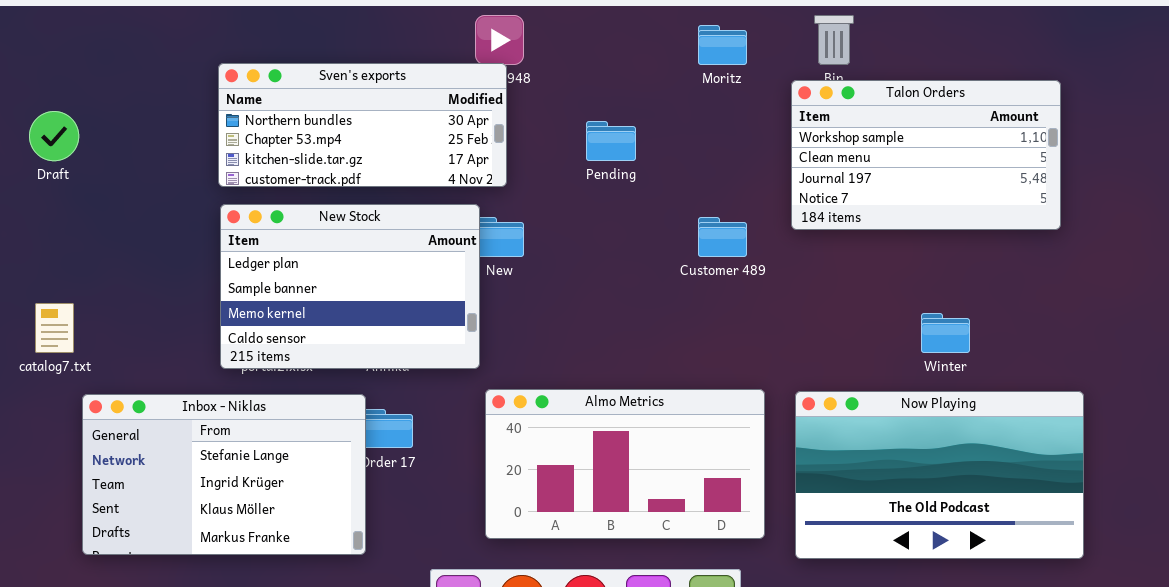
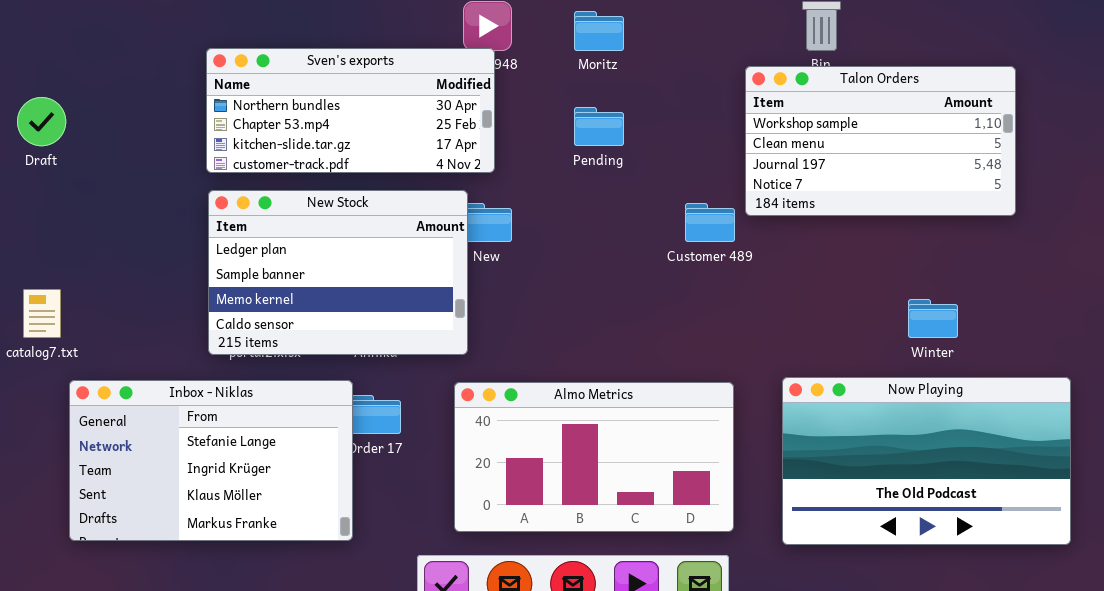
Moritz: [698,25,747,65] -> [574,11,624,51], moved
Talon Orders: [791,80,1061,230] -> [745,66,1016,216], moved
Almo Metrics: [485,389,765,539] -> [454,382,734,532], moved

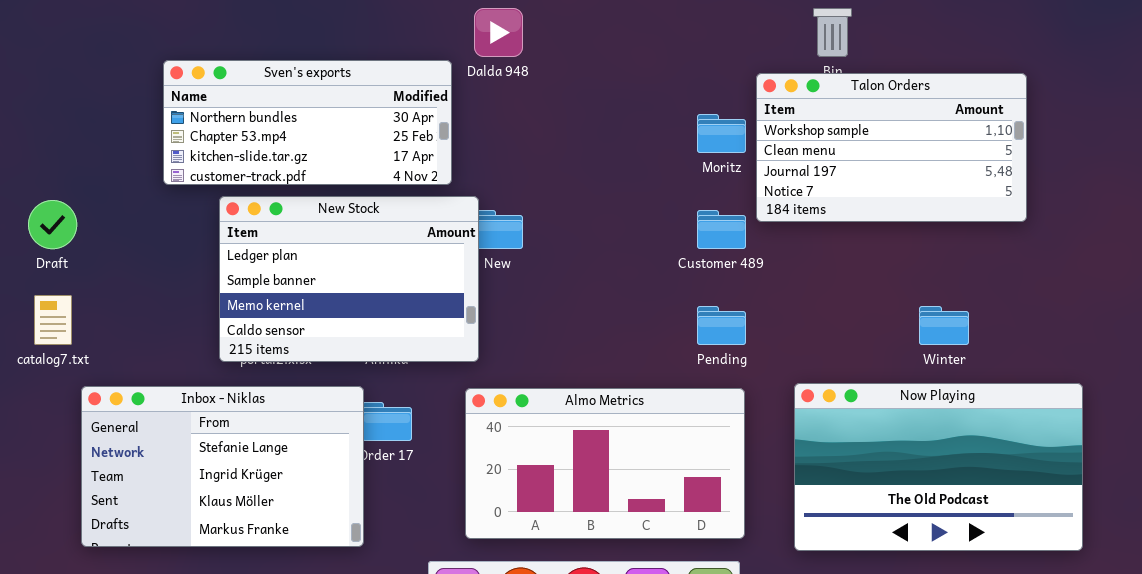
Moritz: [574,11,624,51] -> [697,114,746,153], moved
Sven's exports: [206,48,495,173] -> [163,60,452,185], moved
Draft: [17,97,66,146] -> [28,200,77,249], moved
Pending: [574,107,624,146] -> [697,306,746,345], moved

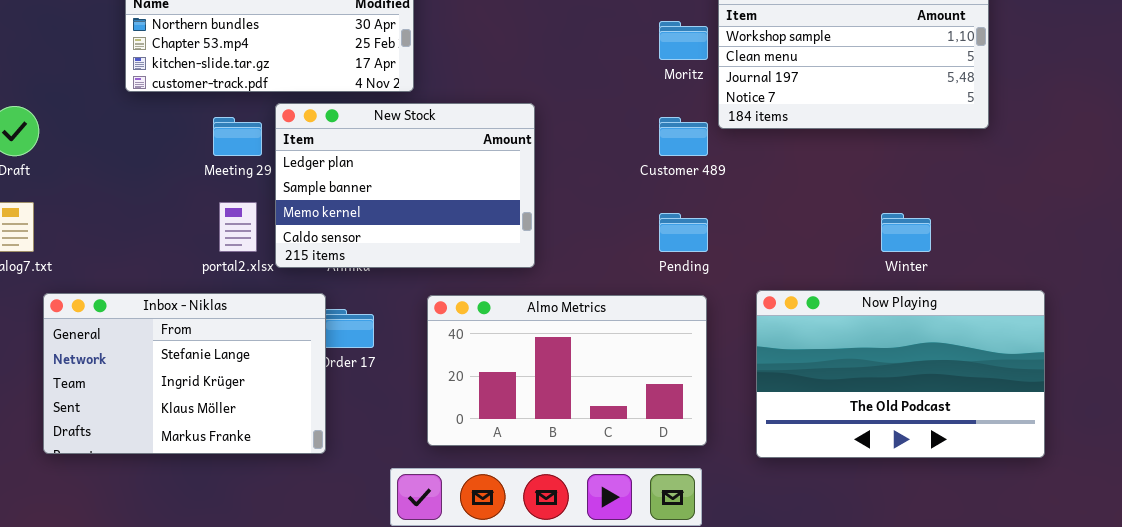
New Stock: [219,196,479,362] -> [275,103,535,268], moved

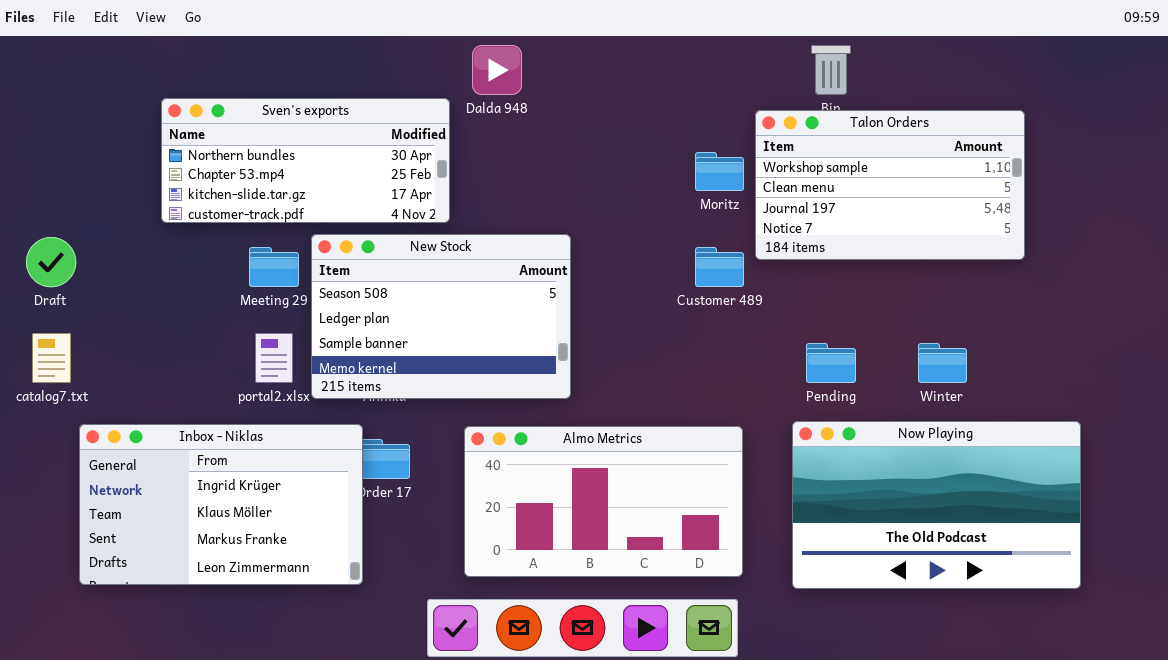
New Stock: [275,103,535,268] -> [311,234,571,399], scrolled up 1 row
Pending: [659,213,708,252] -> [806,343,856,383], moved
Inbox - Niklas: [43,293,326,454] -> [79,424,363,585], scrolled down 1 row

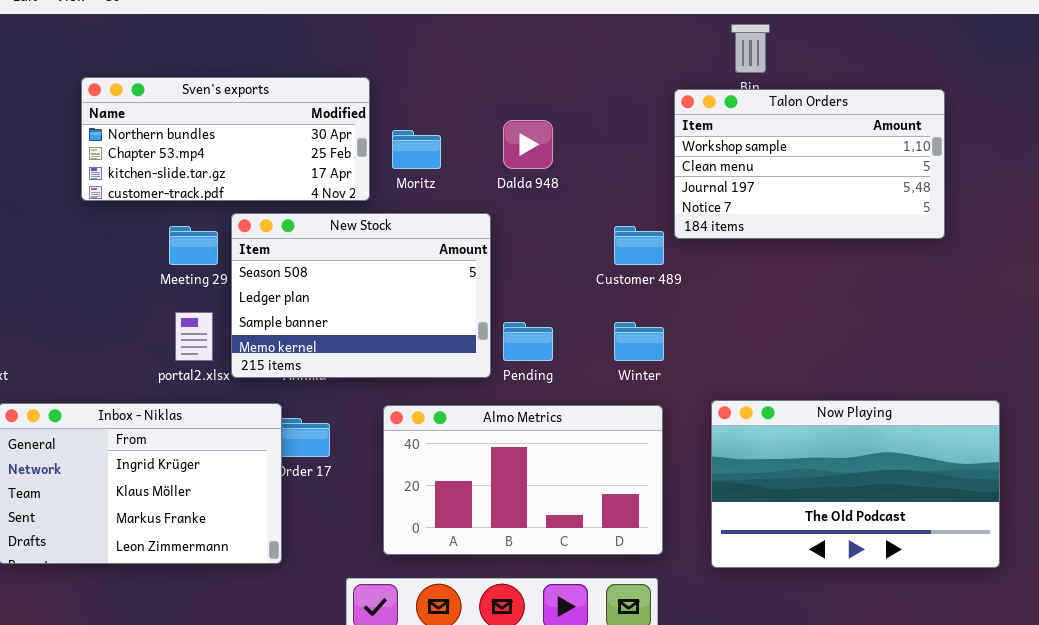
Dalda 948: [472,45,522,95] -> [503,120,553,169], moved
Moritz: [695,152,744,191] -> [392,130,441,169], moved
Pending: [806,343,856,383] -> [503,322,553,361], moved
Winter: [918,343,967,383] -> [614,322,664,361], moved

